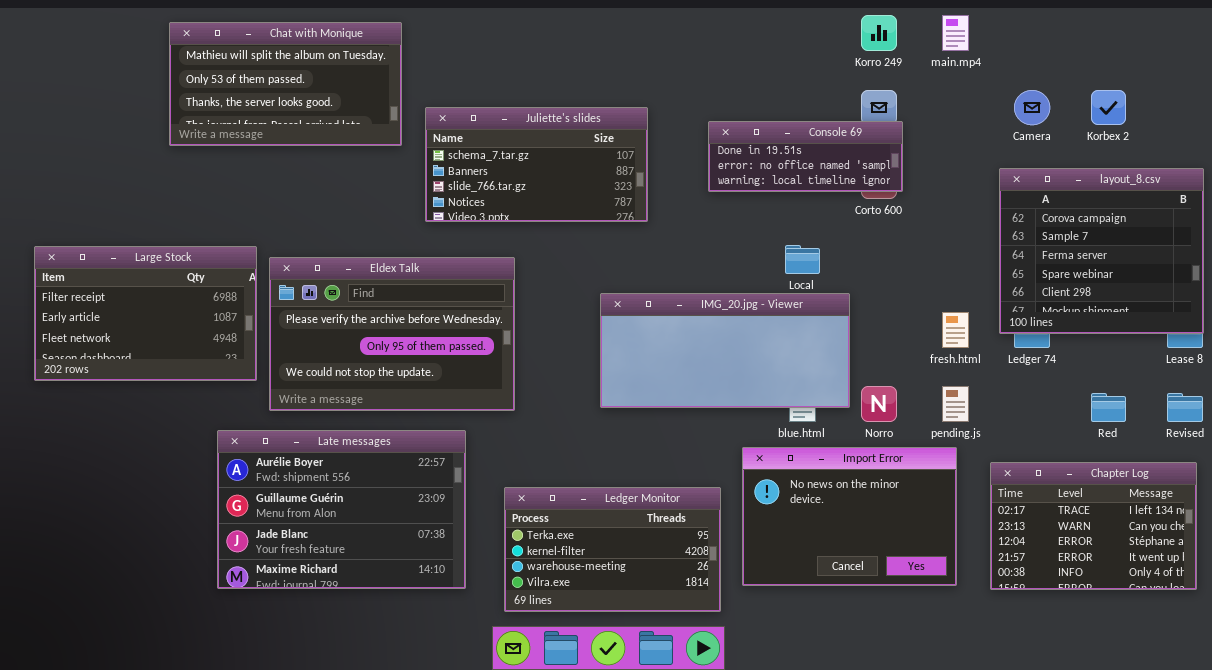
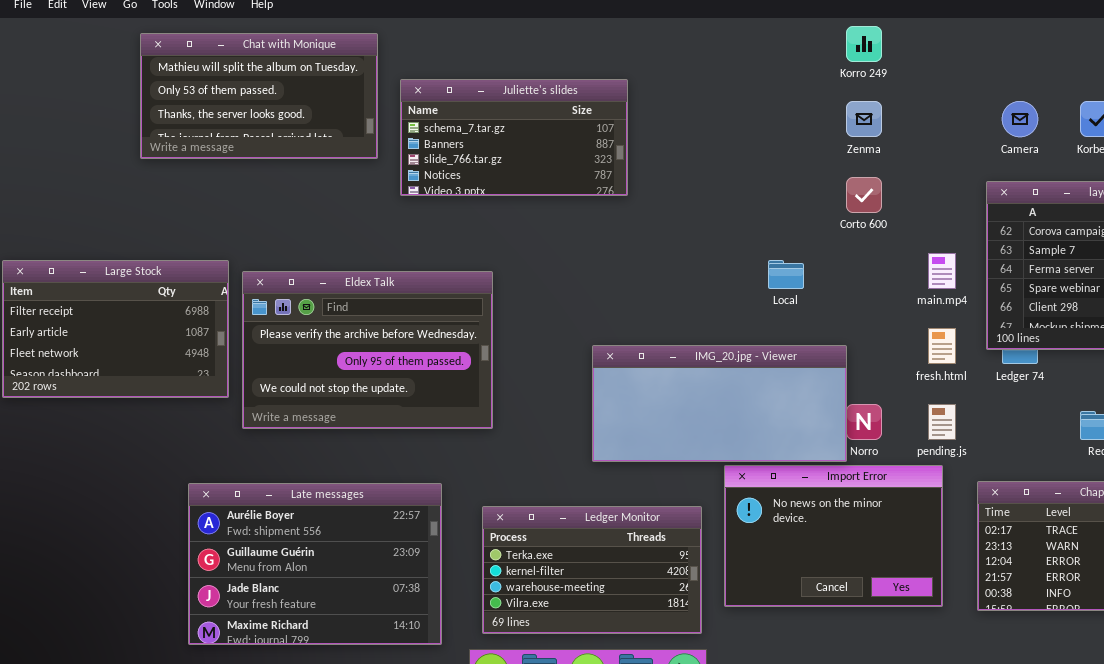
main.mp4: [942,15,969,51] -> [928,253,956,289], moved
Juliette's slides: [425,107,648,222] -> [400,79,628,196], moved
Console 69: [708,121,903,192] -> none, closed
IMG_20.jpg - Viewer: [600,293,850,408] -> [592,345,847,462], moved
Late messages: [217,430,466,589] -> [188,483,442,645], moved

